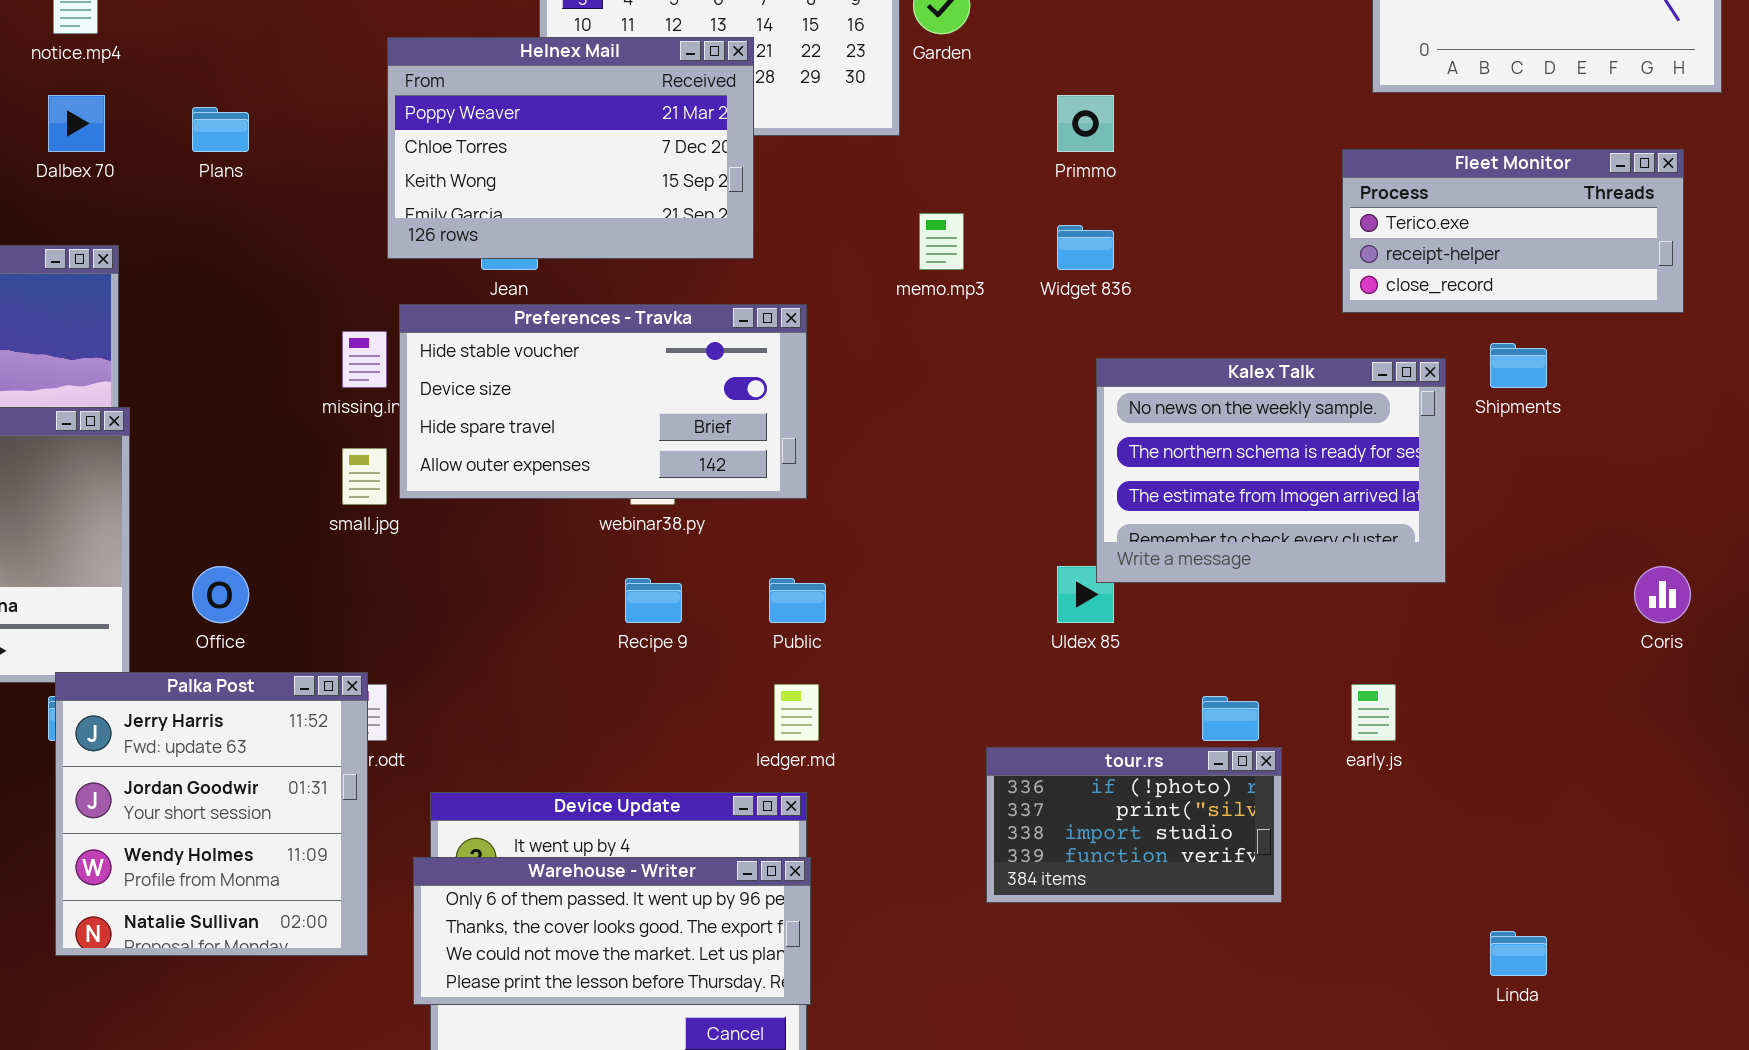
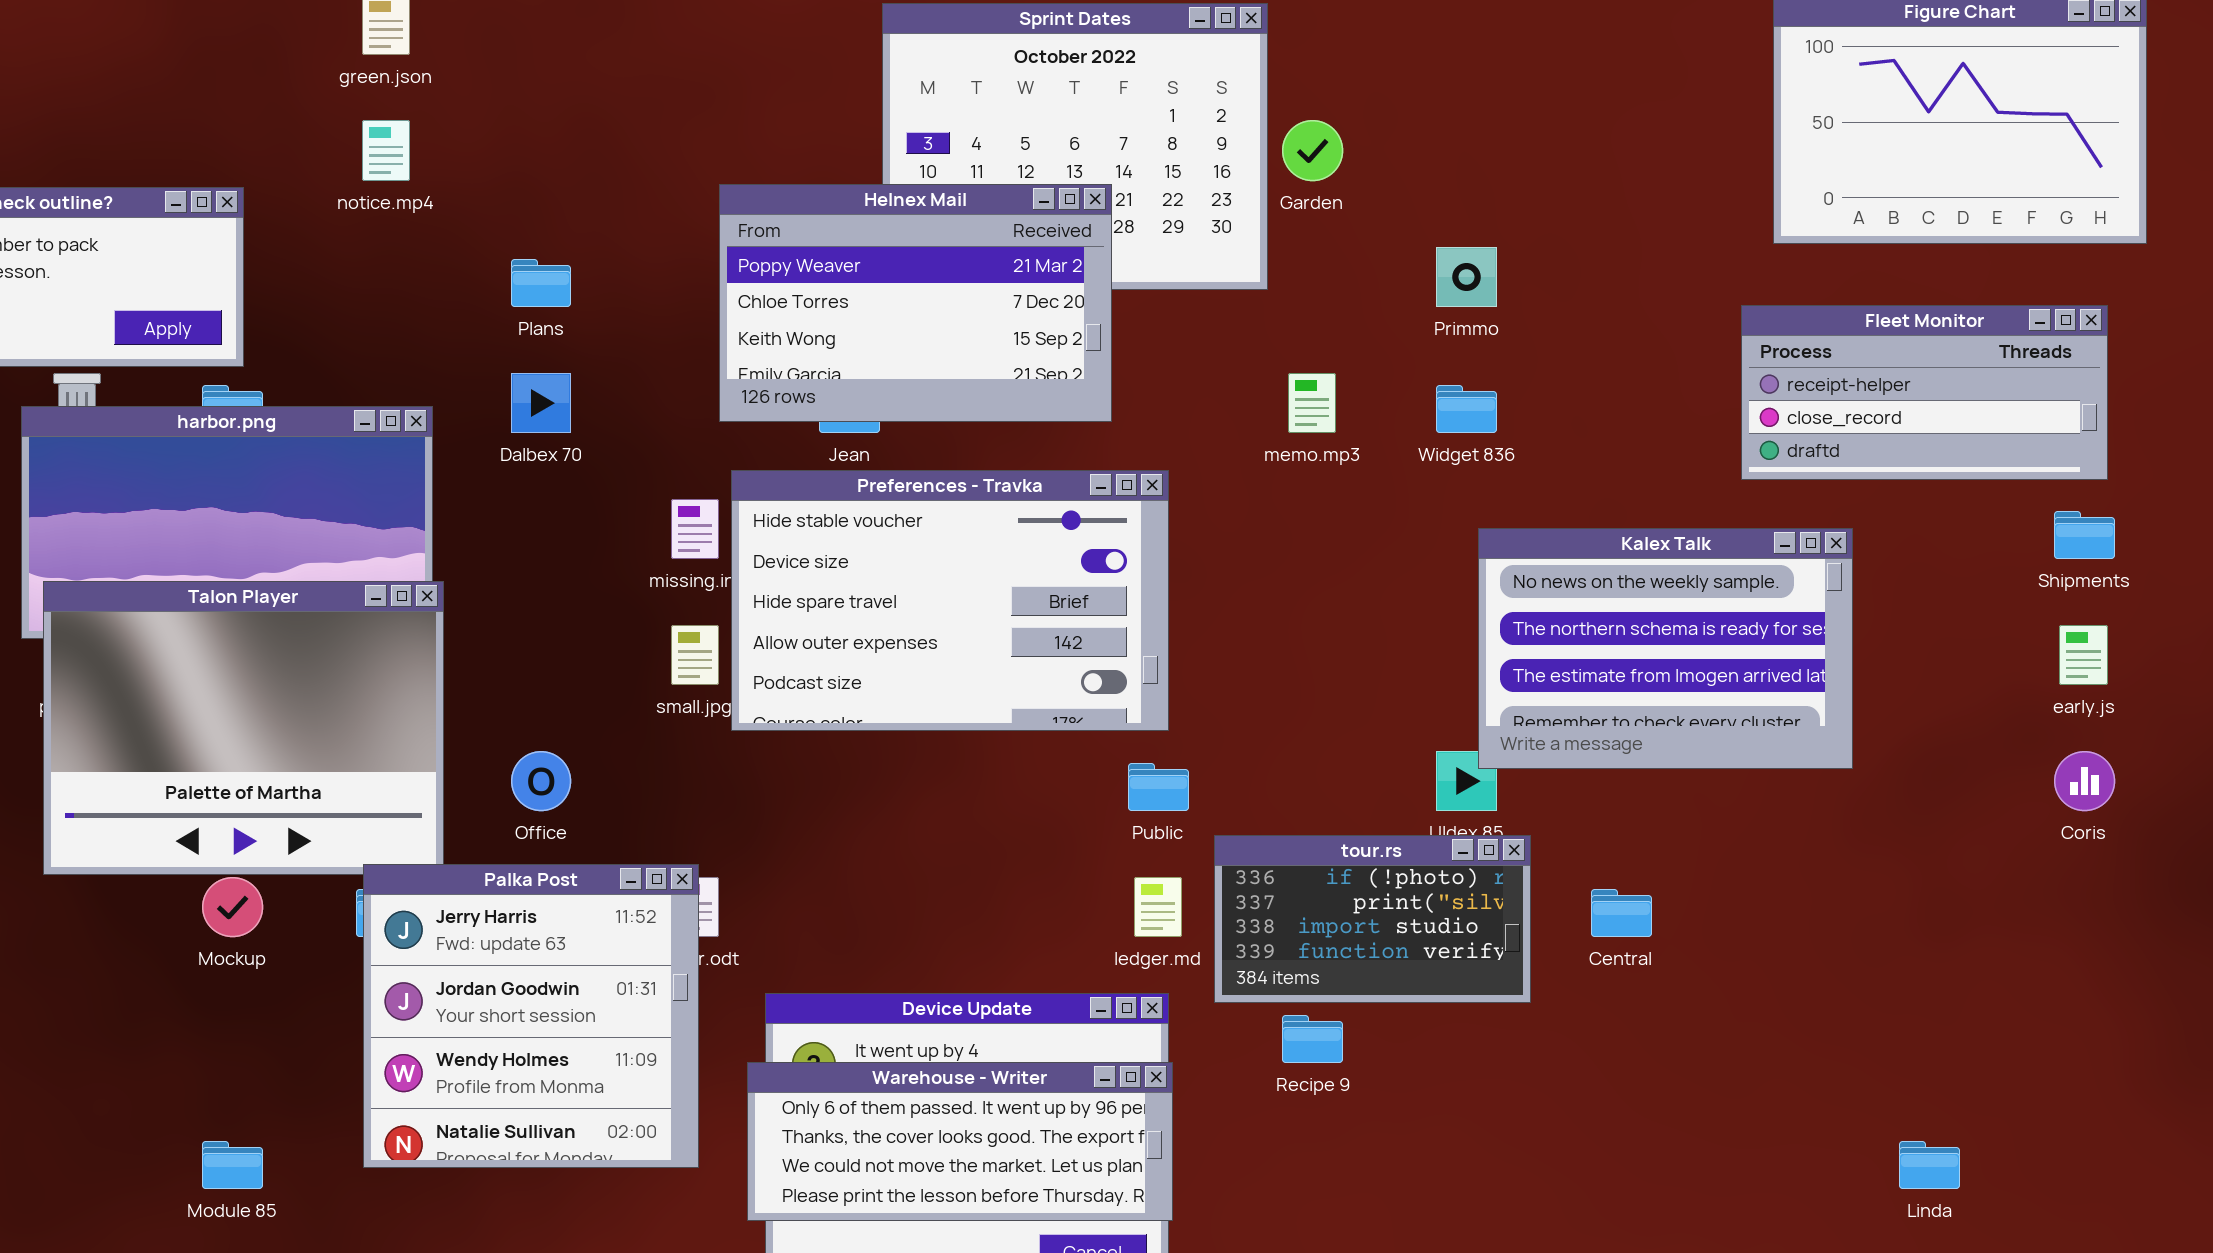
Dalbex 70: [48,95,105,152] -> [511,373,571,433], moved
Fleet Monitor: [1342,149,1684,313] -> [1741,305,2108,480], scrolled down 1 row
Preferences - Travka: [399,304,807,499] -> [731,470,1169,731], resized
Shipments: [1490,343,1547,388] -> [2054,511,2115,559], moved
Recipe 9: [625,578,682,623] -> [1282,1015,1343,1063], moved
early.js: [1351,684,1396,741] -> [2059,625,2108,685], moved
tour.rs: [986,747,1282,903] -> [1214,835,1531,1003], moved

